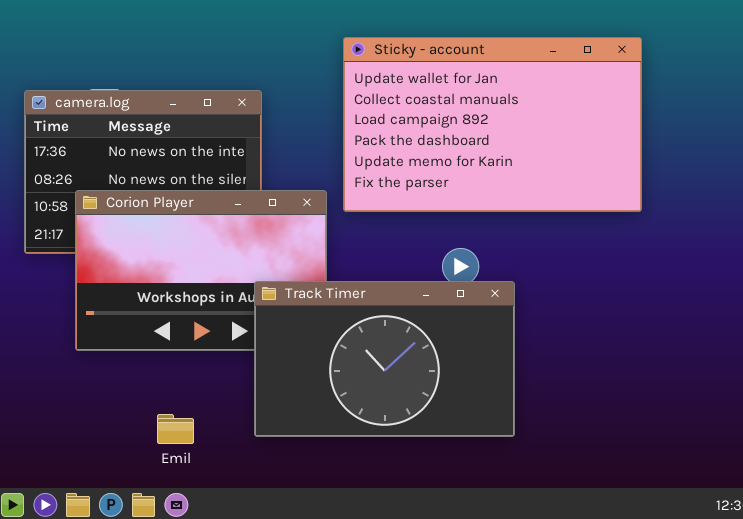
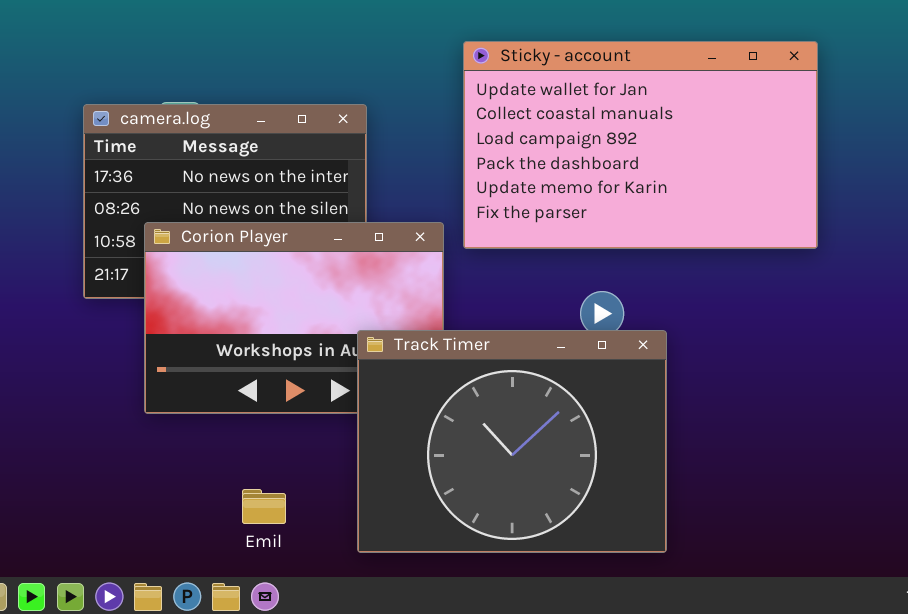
Track Timer: [254,281,515,437] -> [357,330,667,553], resized

